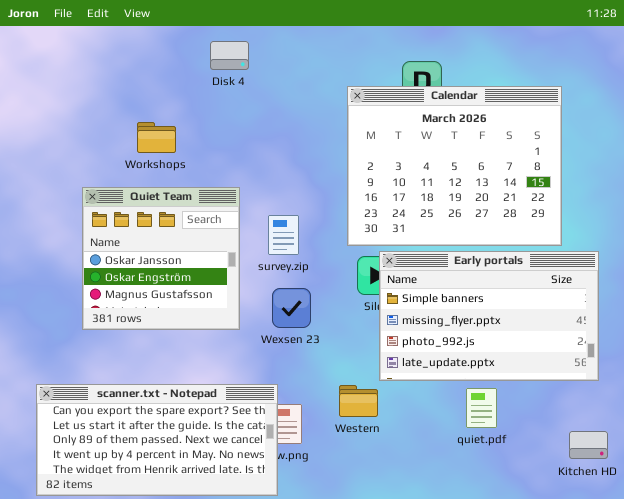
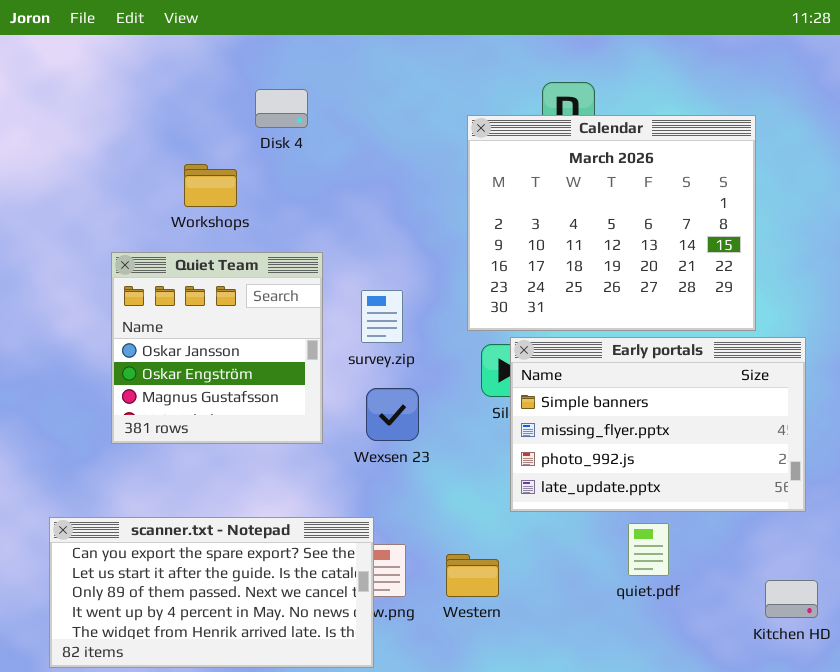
Disk 4: [210,41,249,70] -> [255,89,308,128], moved
Western: [339,385,378,417] -> [446,554,499,597], moved

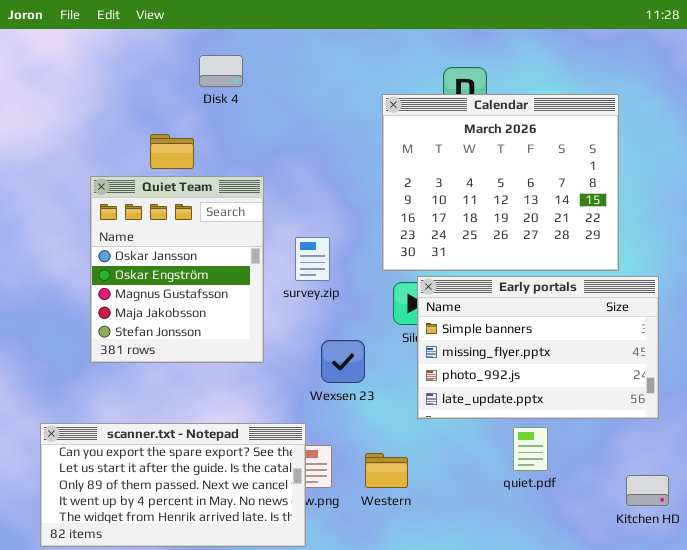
Disk 4: [255,89,308,128] -> [199,55,243,87], moved
Quiet Team: [111,252,323,444] -> [90,176,264,363], resized
Wexsen 23: [366,388,419,441] -> [321,340,365,383], moved

